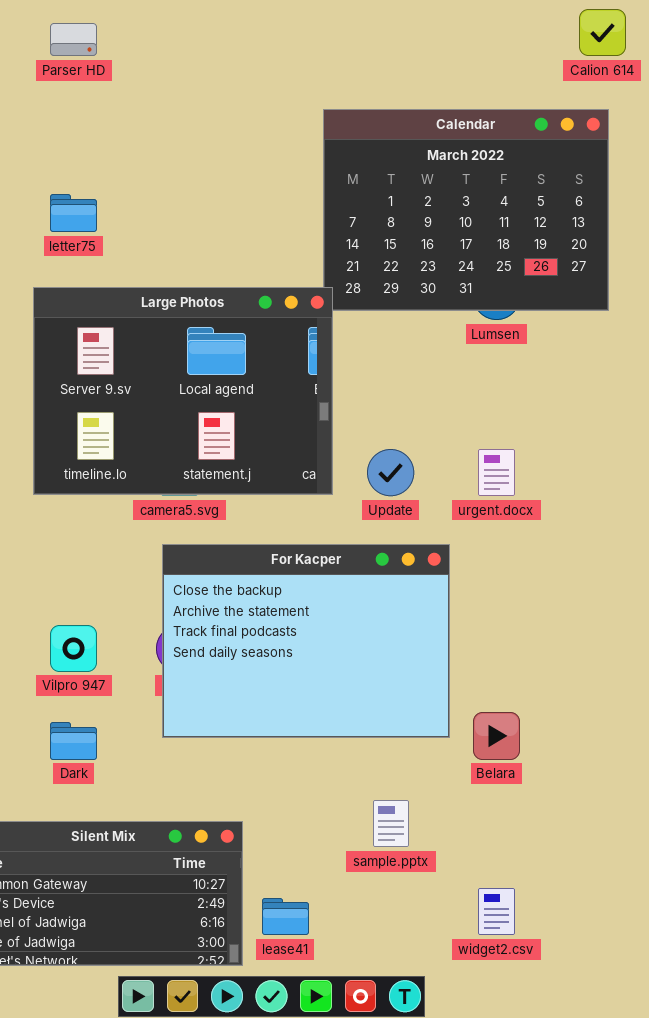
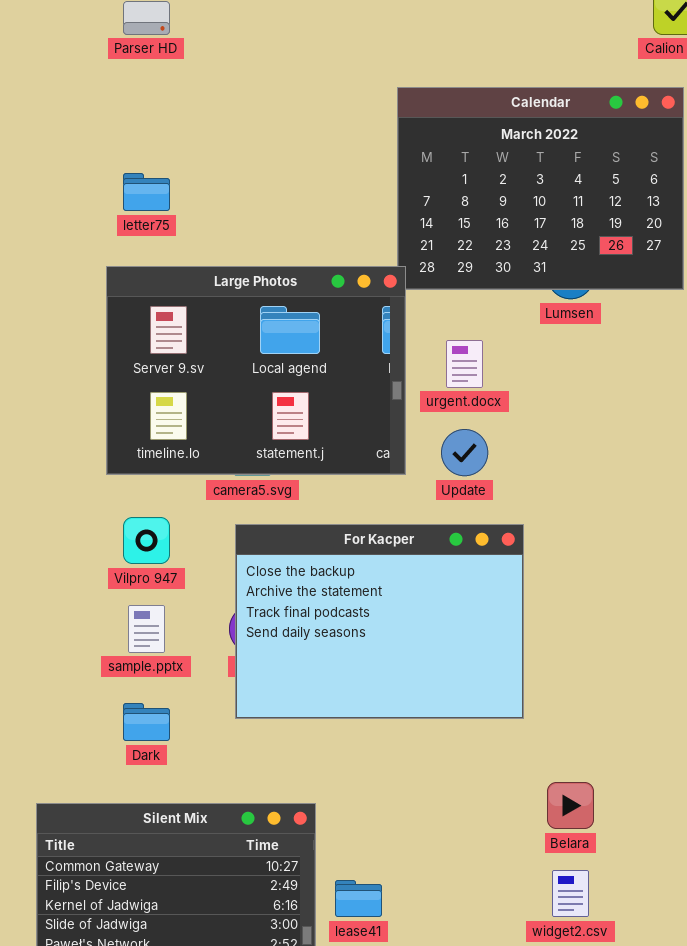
urgent.docx: [478,449,515,496] -> [446,340,483,388], moved
Vilpro 947: [50,625,97,672] -> [123,517,170,564], moved
Belara: [473,712,520,760] -> [547,782,594,829], moved
sample.pptx: [373,800,409,847] -> [128,605,165,653], moved

